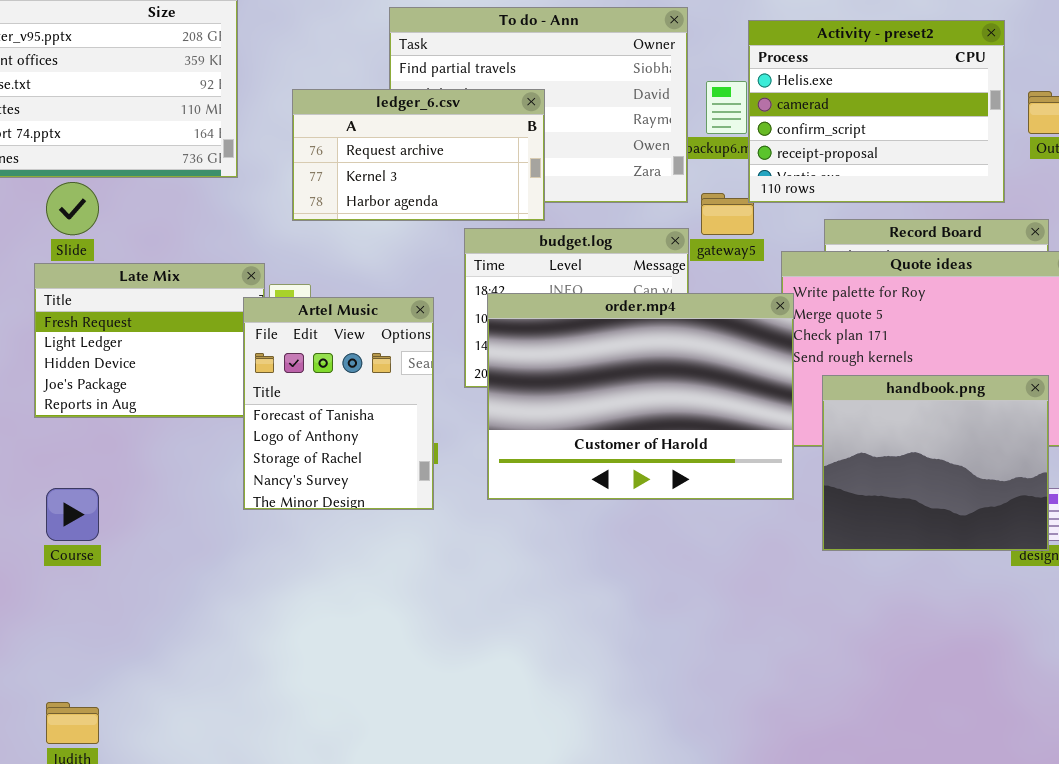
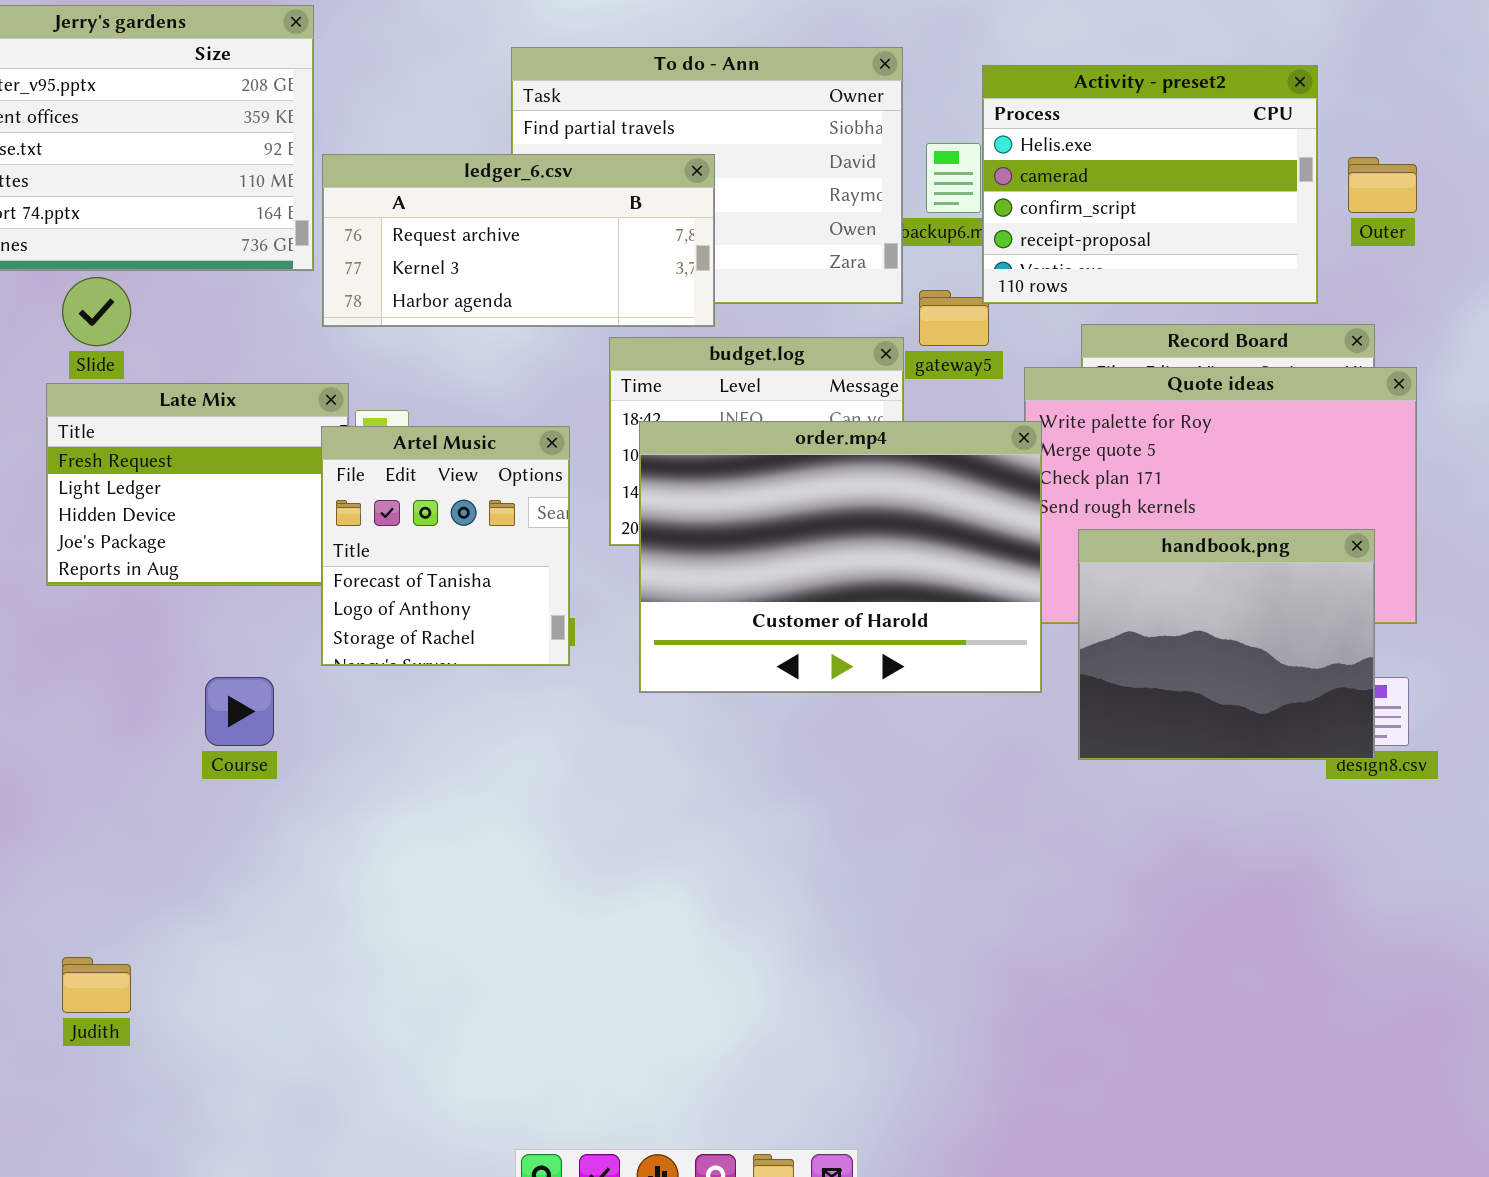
ledger_6.csv: [292,89,545,221] -> [322,154,715,327], resized
Artel Music: [243,297,434,510] -> [321,426,570,666], resized
Course: [46,488,99,541] -> [205,677,274,746], moved

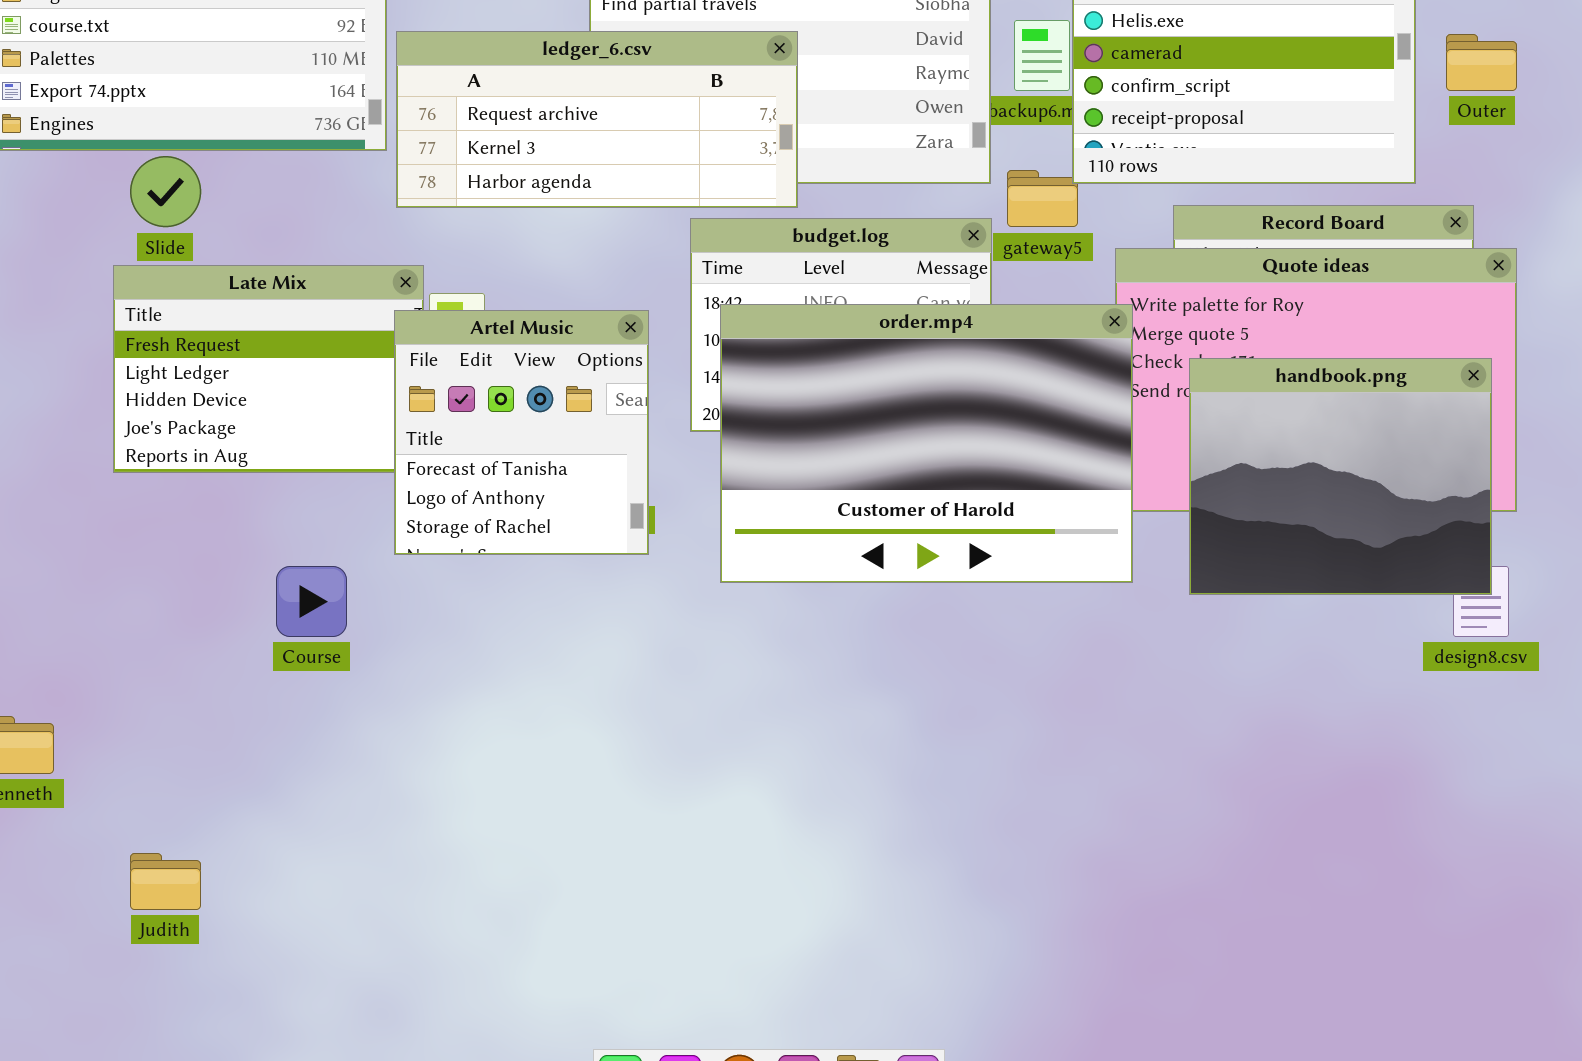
handbook.png: [1078,529,1375,760] -> [1189,358,1492,595], moved

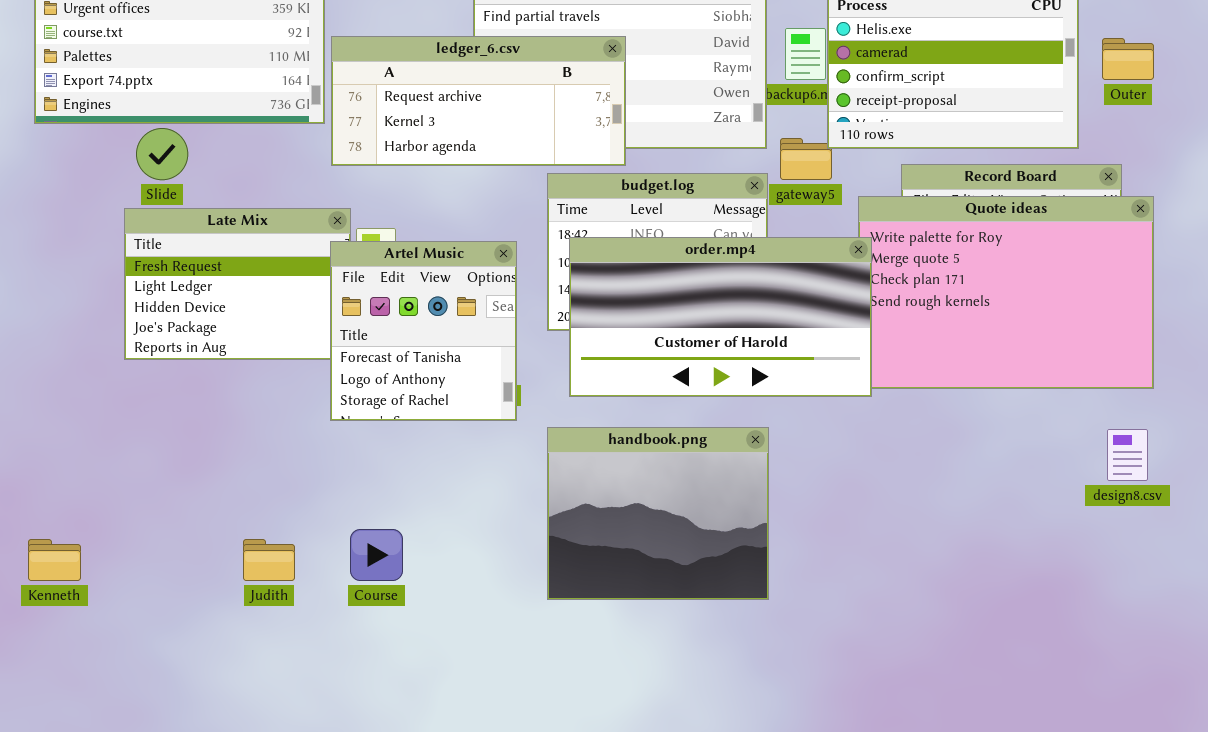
order.mp4: [720,304,1133,583] -> [569,237,872,397], resized
handbook.png: [1189,358,1492,595] -> [547,427,769,600], moved
Course: [276,566,347,637] -> [350,529,403,581], moved
Judith: [130,853,201,910] -> [243,539,295,581], moved

